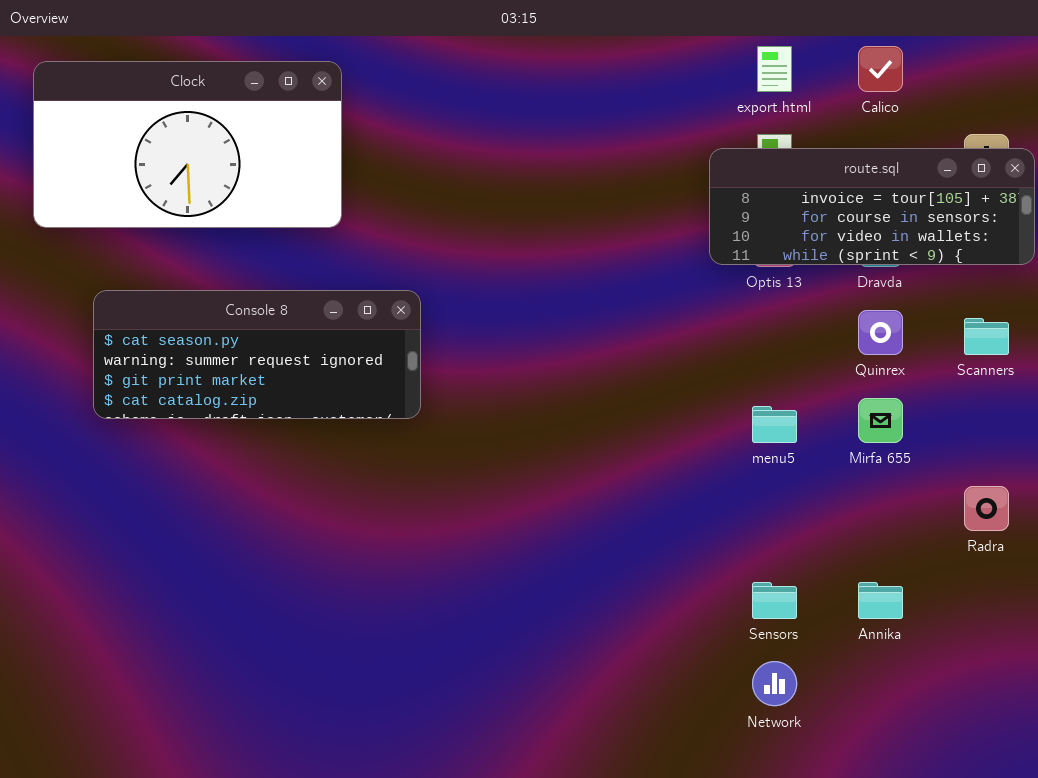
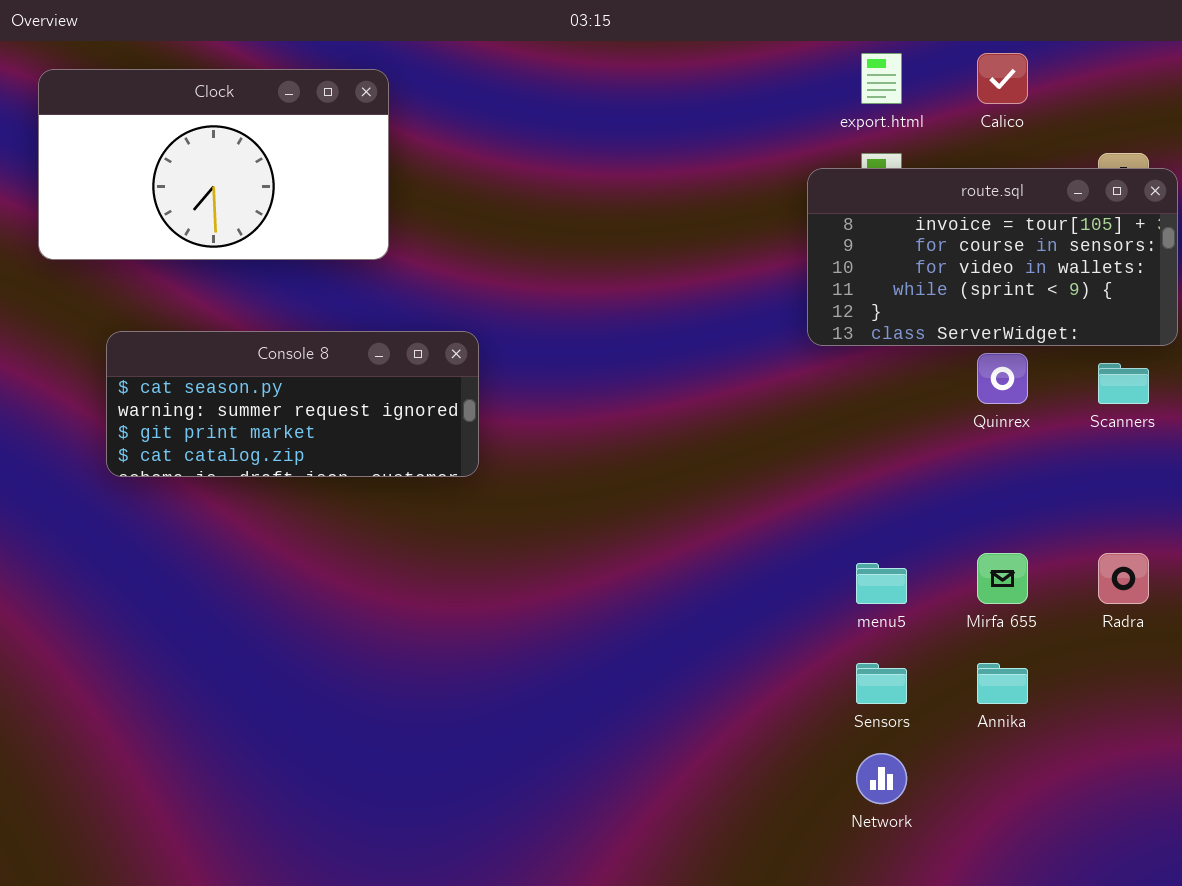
route.sql: [709,148,1035,265] -> [807,168,1178,346], resized
Mirfa 655: [858,398,903,443] -> [977,553,1028,604], moved
menu5: [752,406,797,443] -> [856,563,907,604], moved

